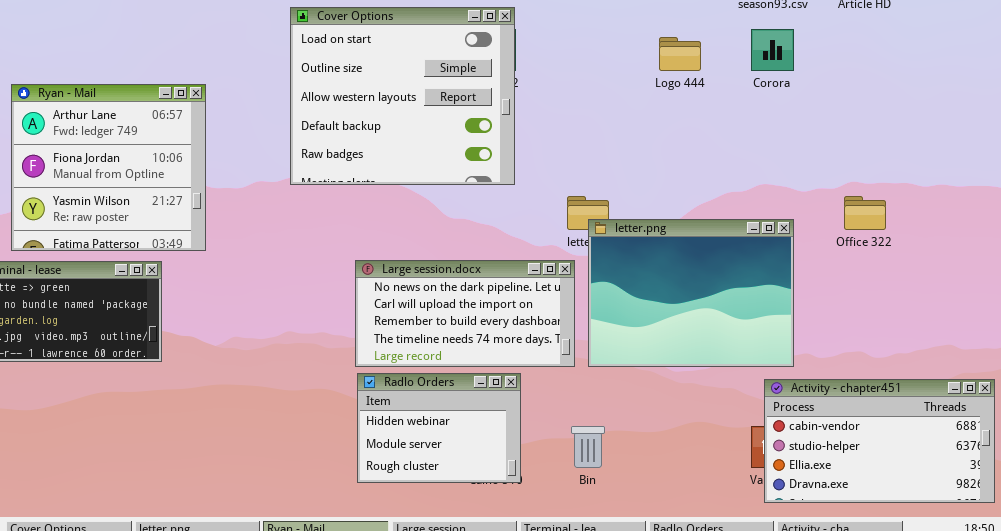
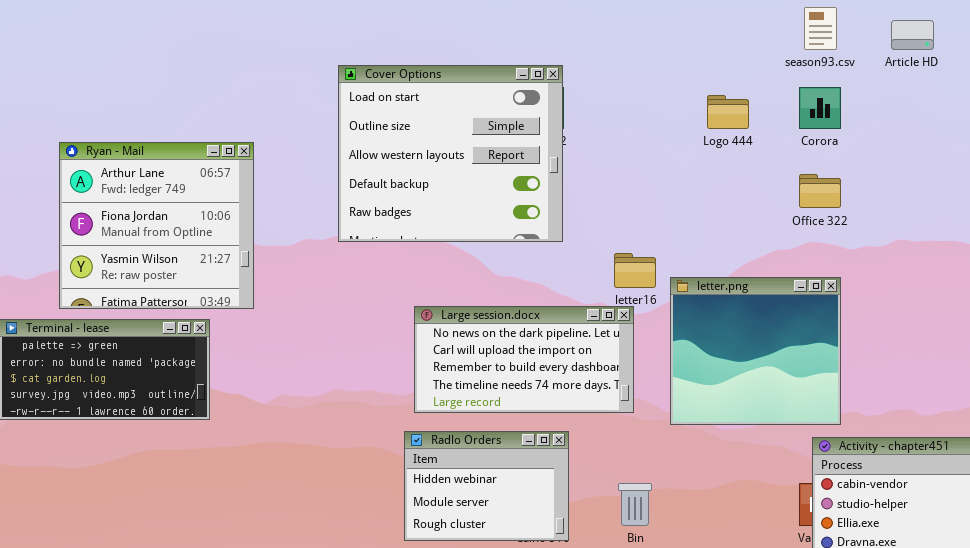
Office 322: [844,196,886,230] -> [799,174,841,208], moved
letter.png: [588,219,794,367] -> [670,277,841,425], resized
Large session.docx: [355,260,575,367] -> [414,306,634,413], moved

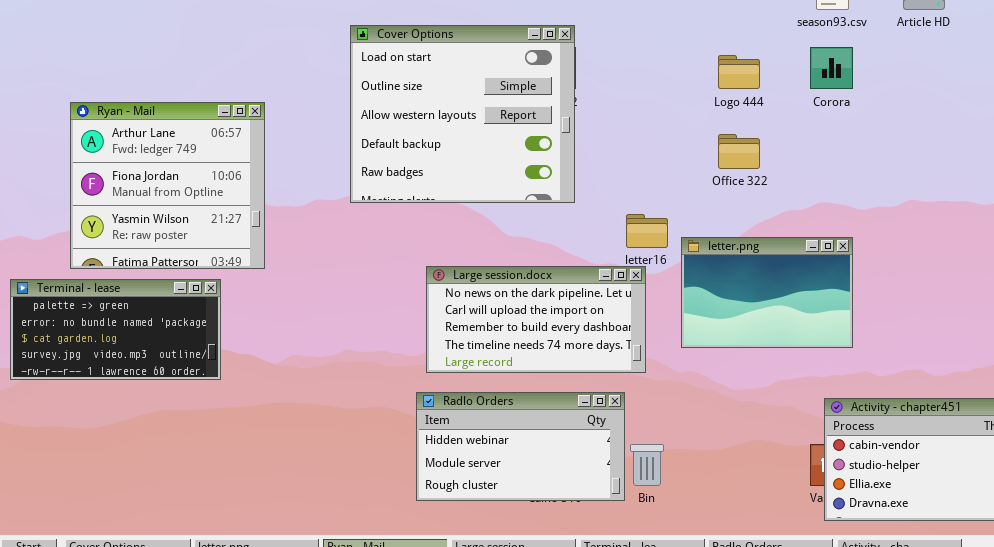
Office 322: [799,174,841,208] -> [718,134,760,169], moved
letter.png: [670,277,841,425] -> [681,237,853,348], resized
Radlo Orders: [404,431,569,541] -> [416,392,625,501], resized

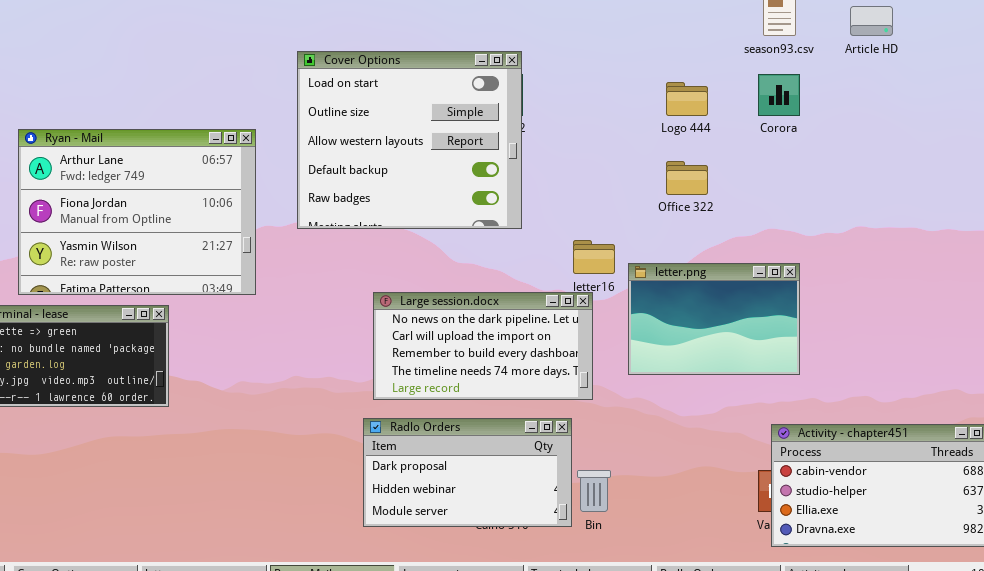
Ryan - Mail: [70,102,265,269] -> [18,129,256,295], resized
Radlo Orders: [416,392,625,501] -> [363,418,572,527], scrolled up 1 row

